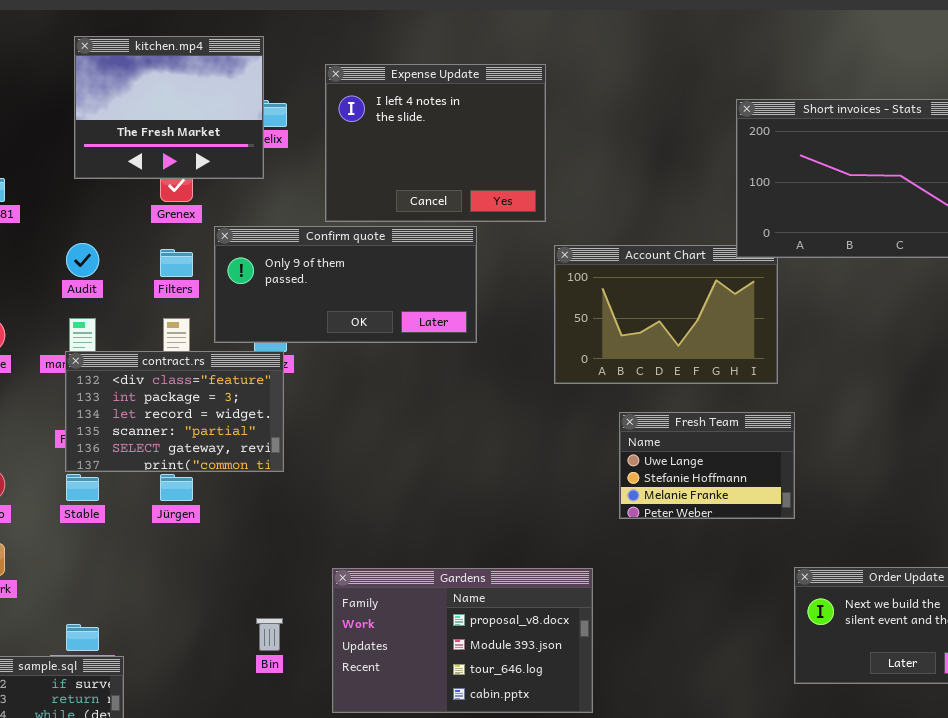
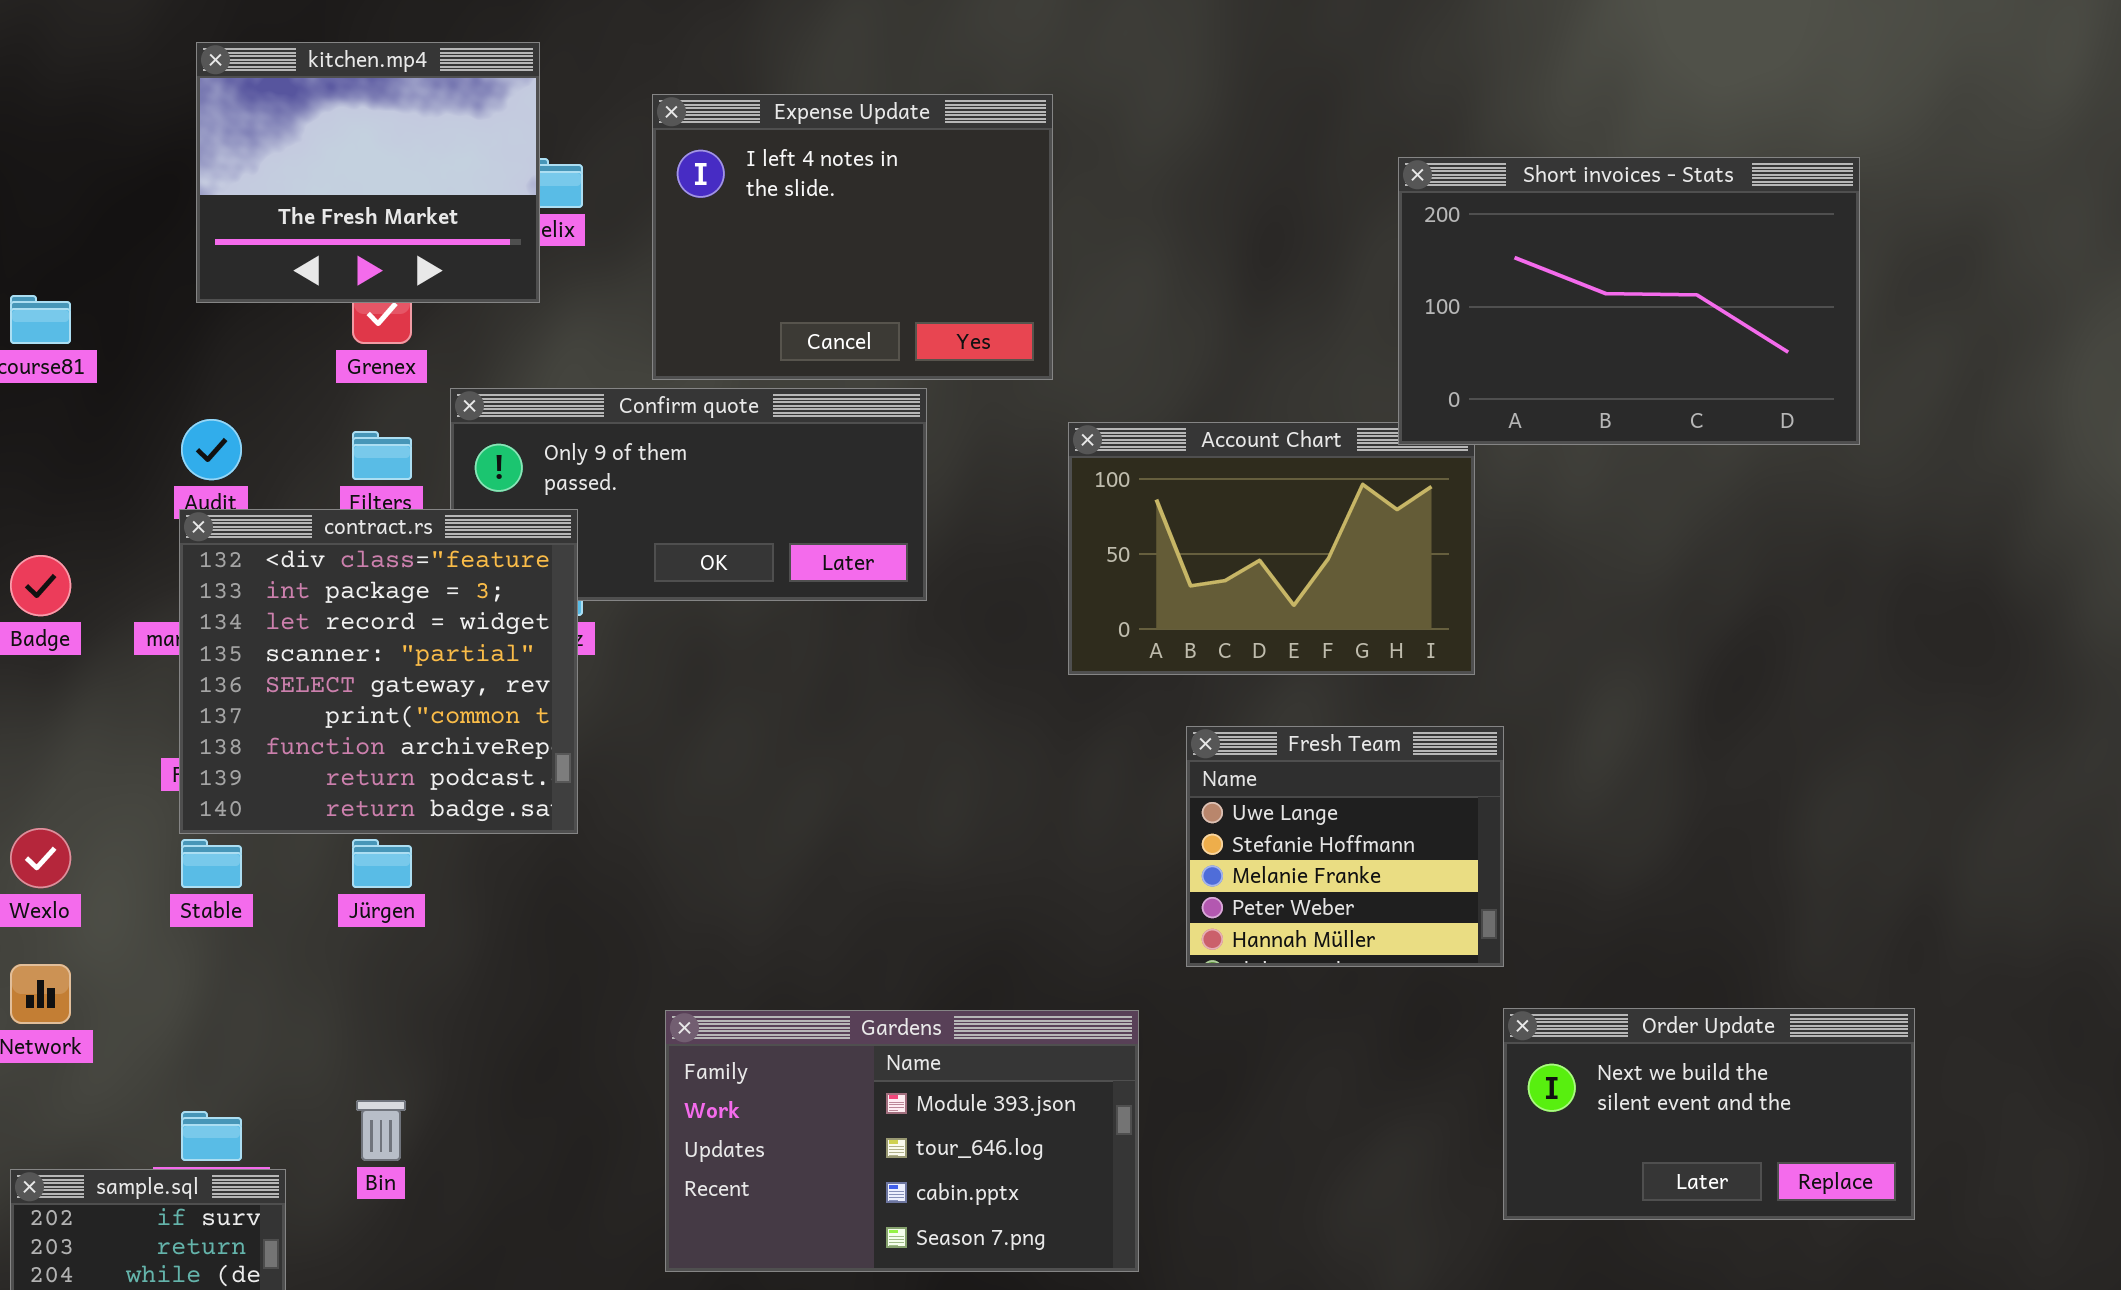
contract.rs: [65,351,284,472] -> [179,509,578,834], resized
Fresh Team: [619,412,795,519] -> [1186,726,1504,967], resized
Gardens: [332,568,593,713] -> [665,1010,1139,1272], scrolled down 1 row
Bin: [256,618,283,651] -> [356,1100,406,1161], moved

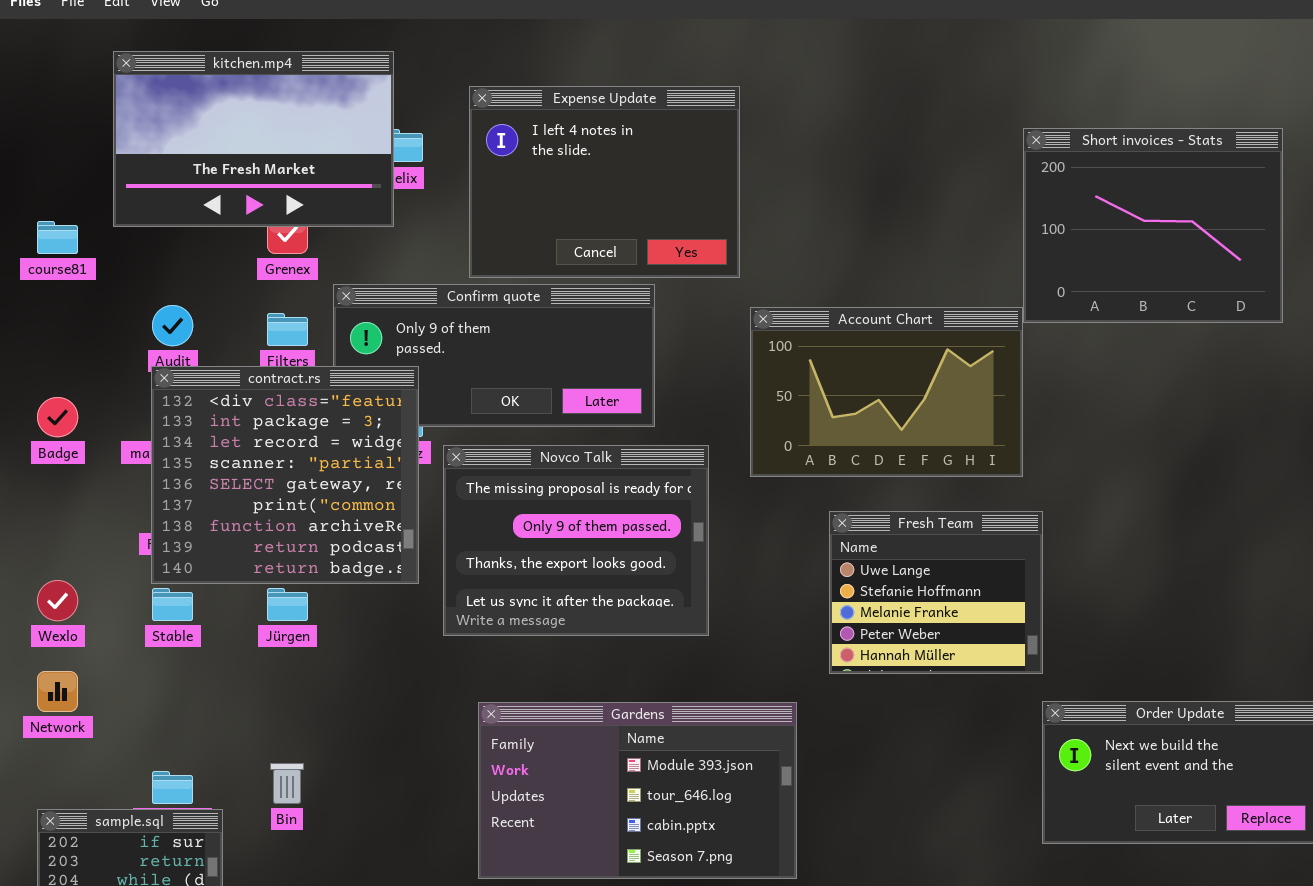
kitchen.mp4: [196,42,540,303] -> [113,51,394,227], resized
Short invoices - Stats: [1398,157,1860,445] -> [1023,128,1283,323], resized
Novco Talk: none -> [443,445,709,636], opened

